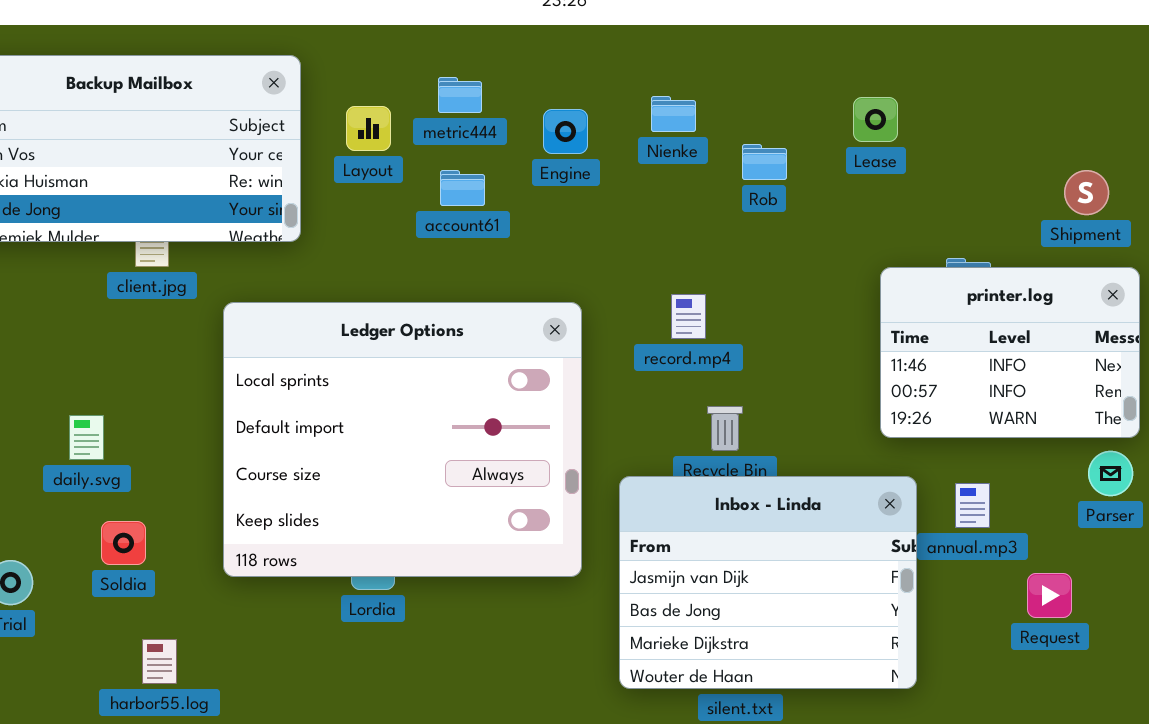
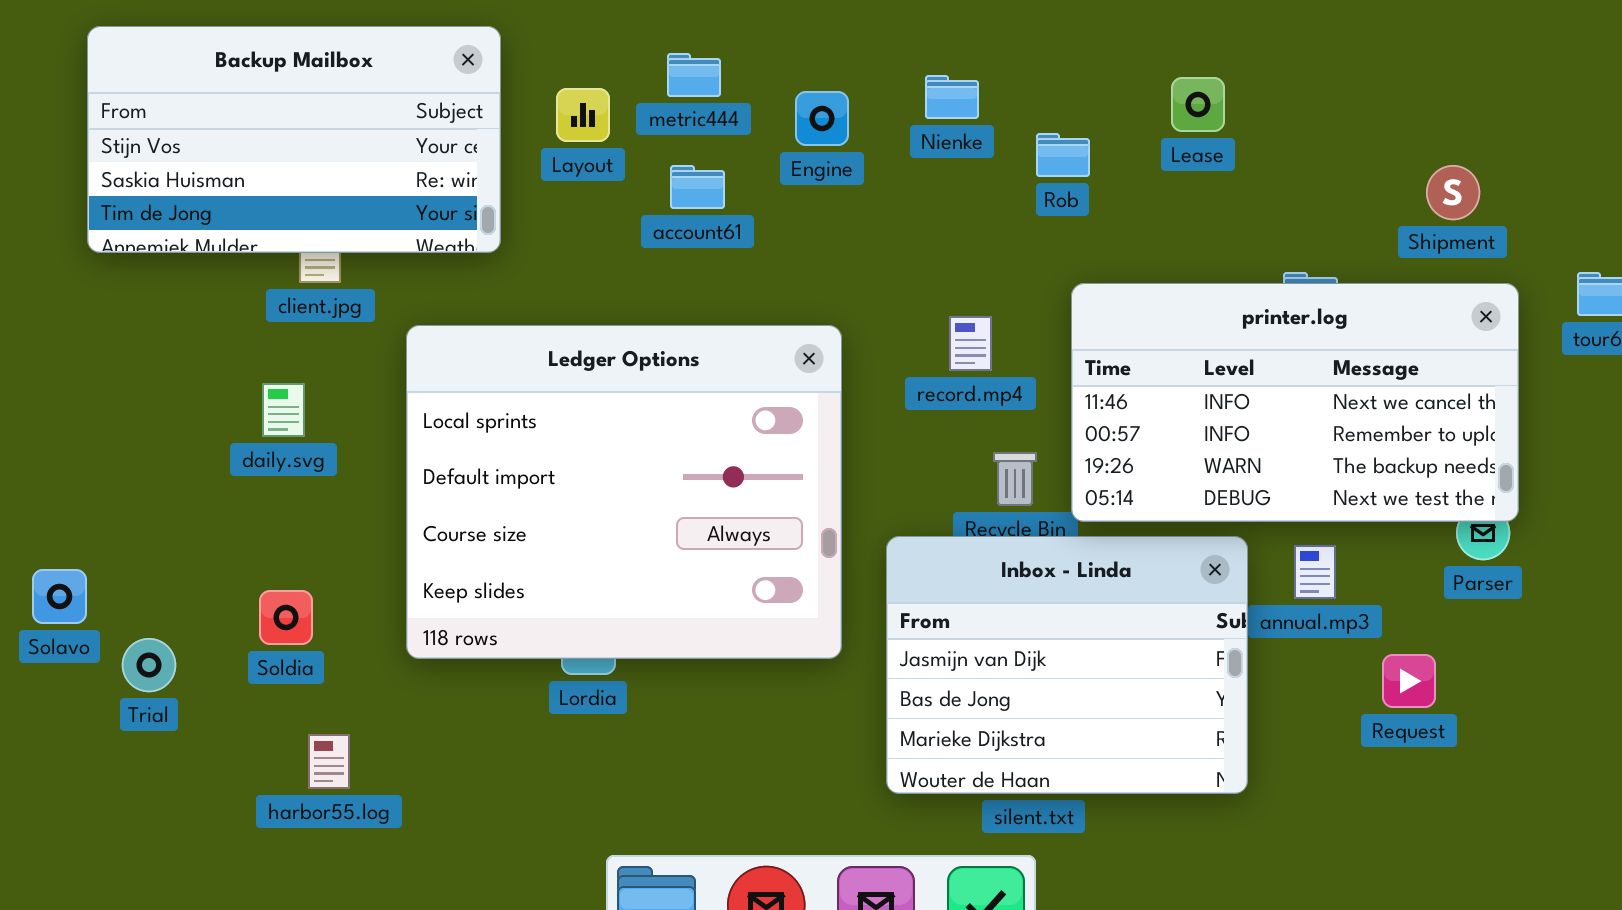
printer.log: [880,267,1140,438] -> [1071,283,1519,522], resized
daily.svg: [69,415,104,460] -> [262,383,305,437], moved

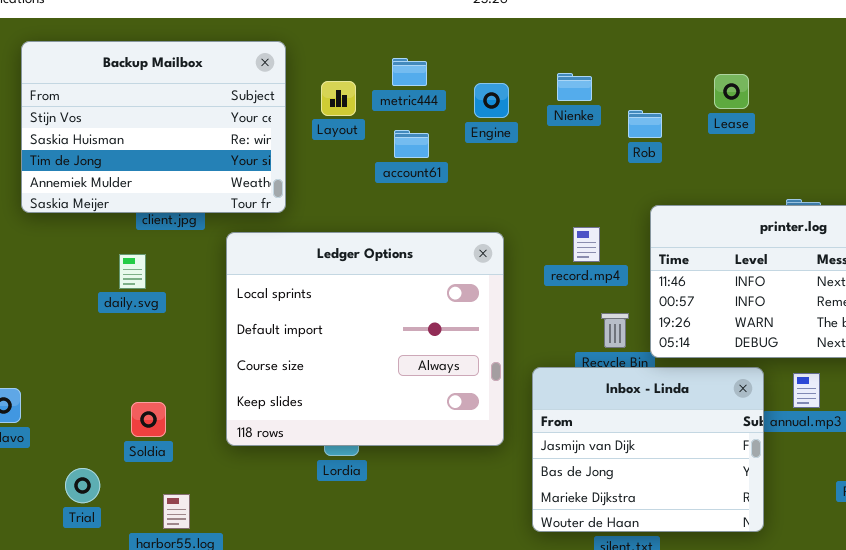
Backup Mailbox: [87,26,501,253] -> [21,41,286,213], resized
daily.svg: [262,383,305,437] -> [119,254,146,289], moved
Trial: [122,638,176,692] -> [65,468,100,503], moved

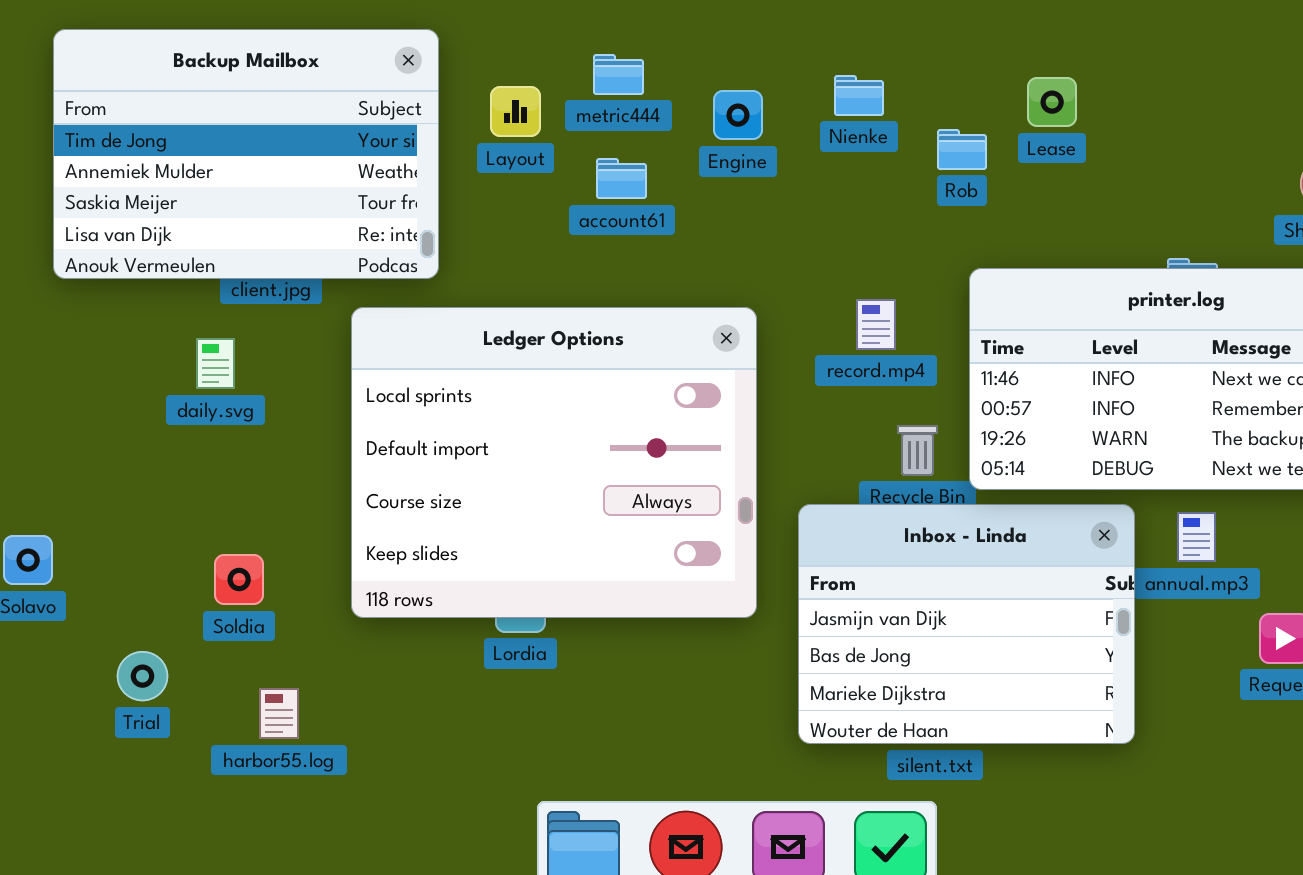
Backup Mailbox: [21,41,286,213] -> [53,29,439,279], scrolled down 2 rows
Lease: [714,74,749,109] -> [1027,77,1077,127], moved

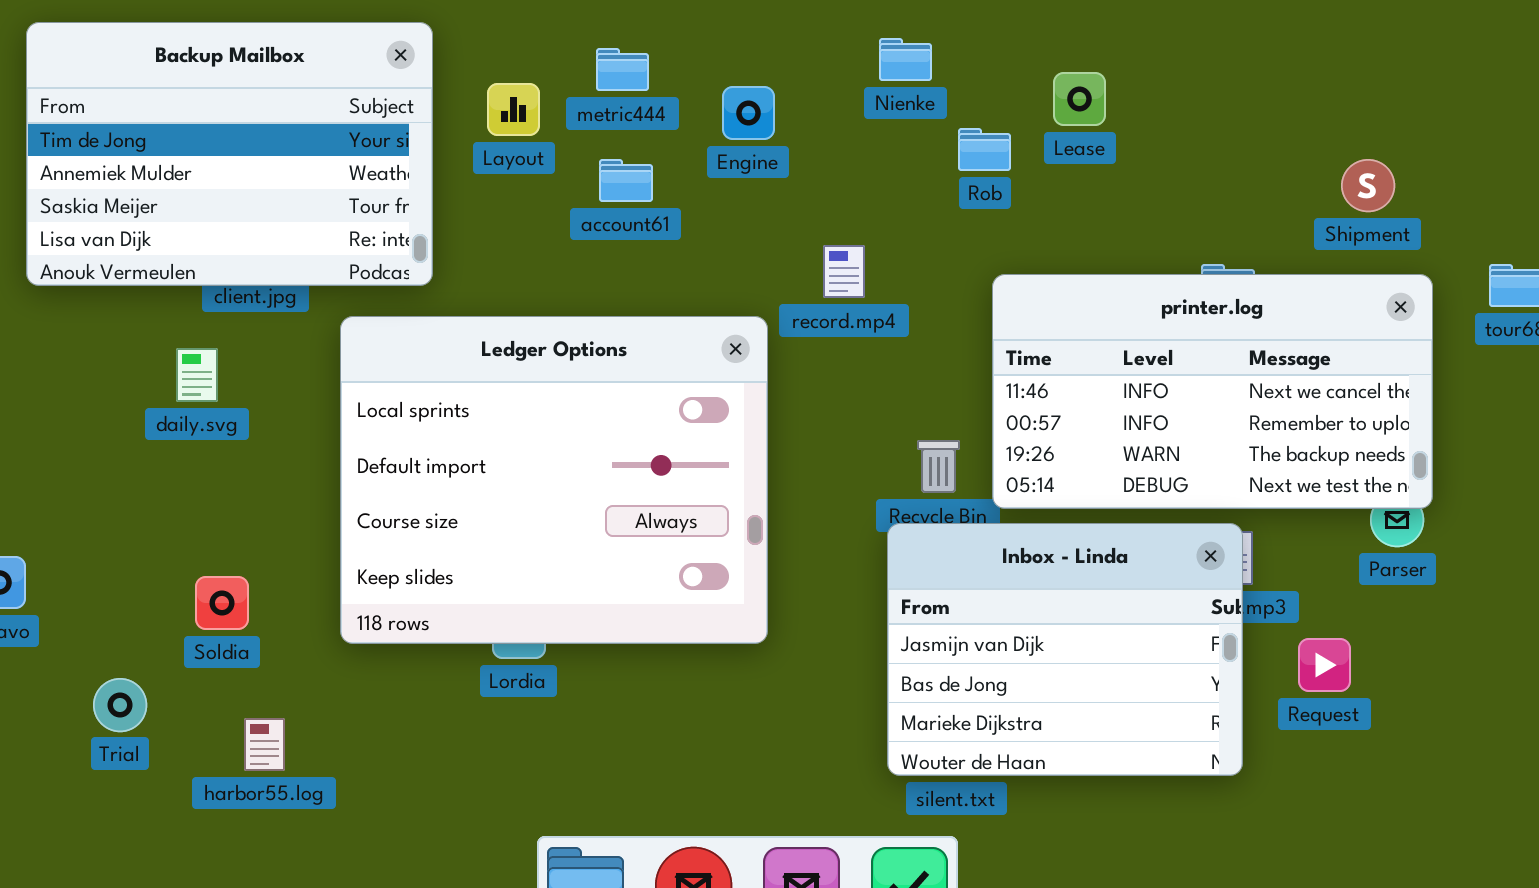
Nienke: [834,75,884,116] -> [879,38,932,81], moved
record.mp4: [856,299,896,350] -> [823,245,865,298], moved
Inbox - Linda: [798,504,1135,744] -> [887,523,1243,776], moved

